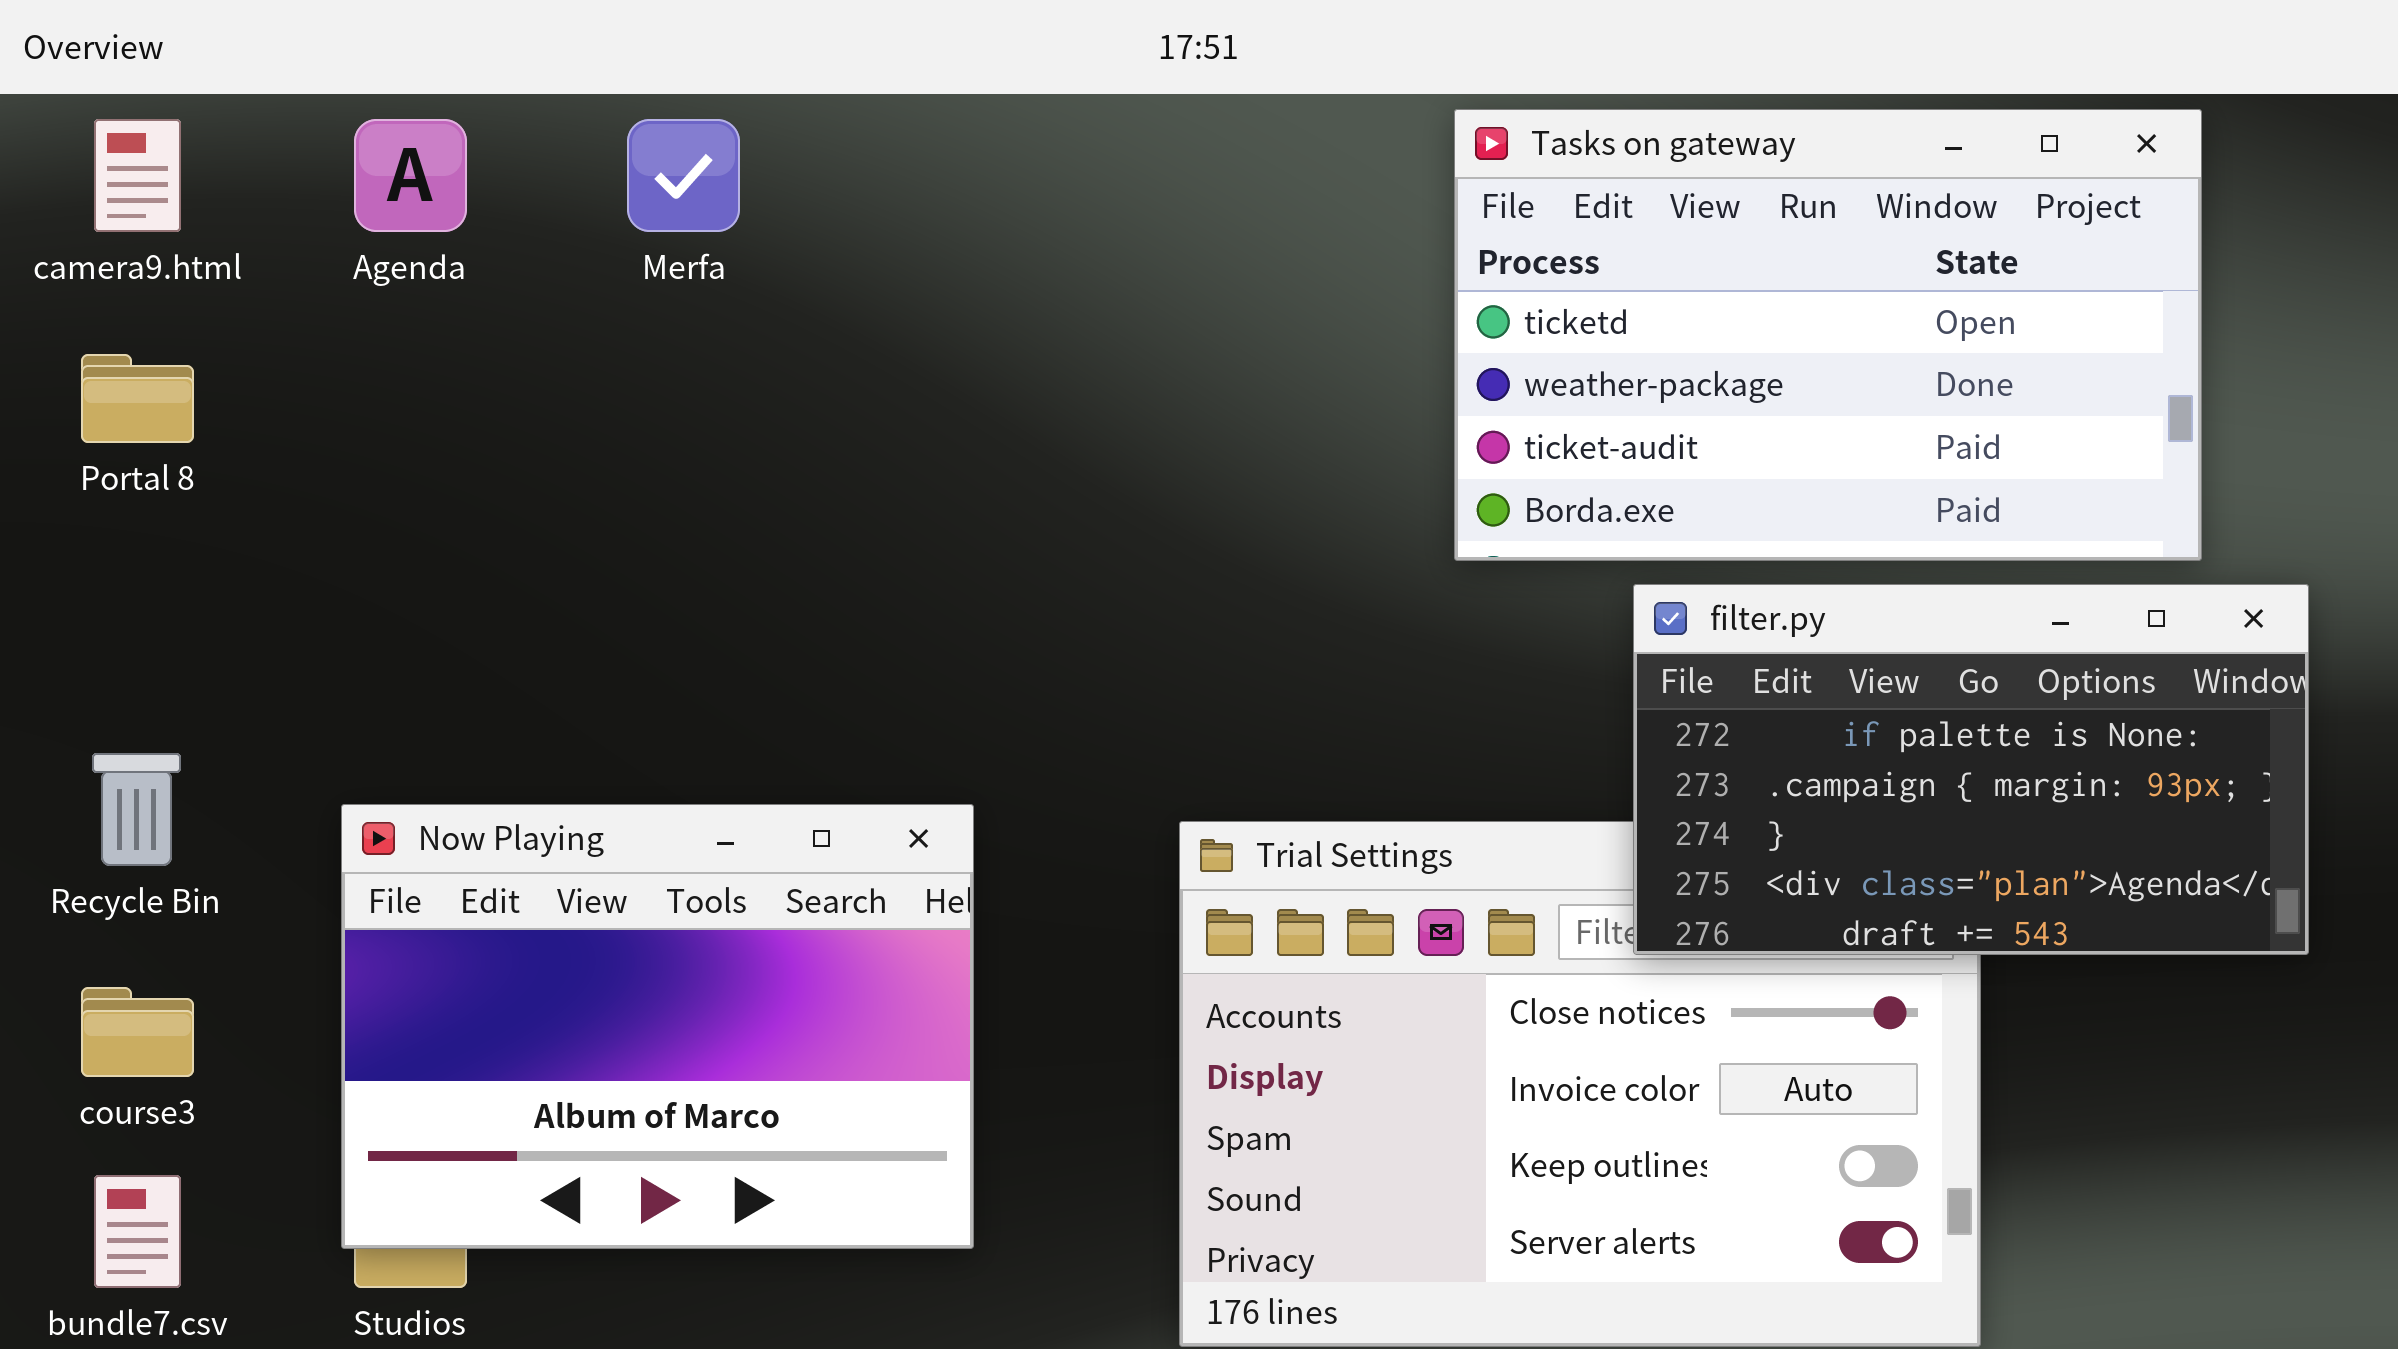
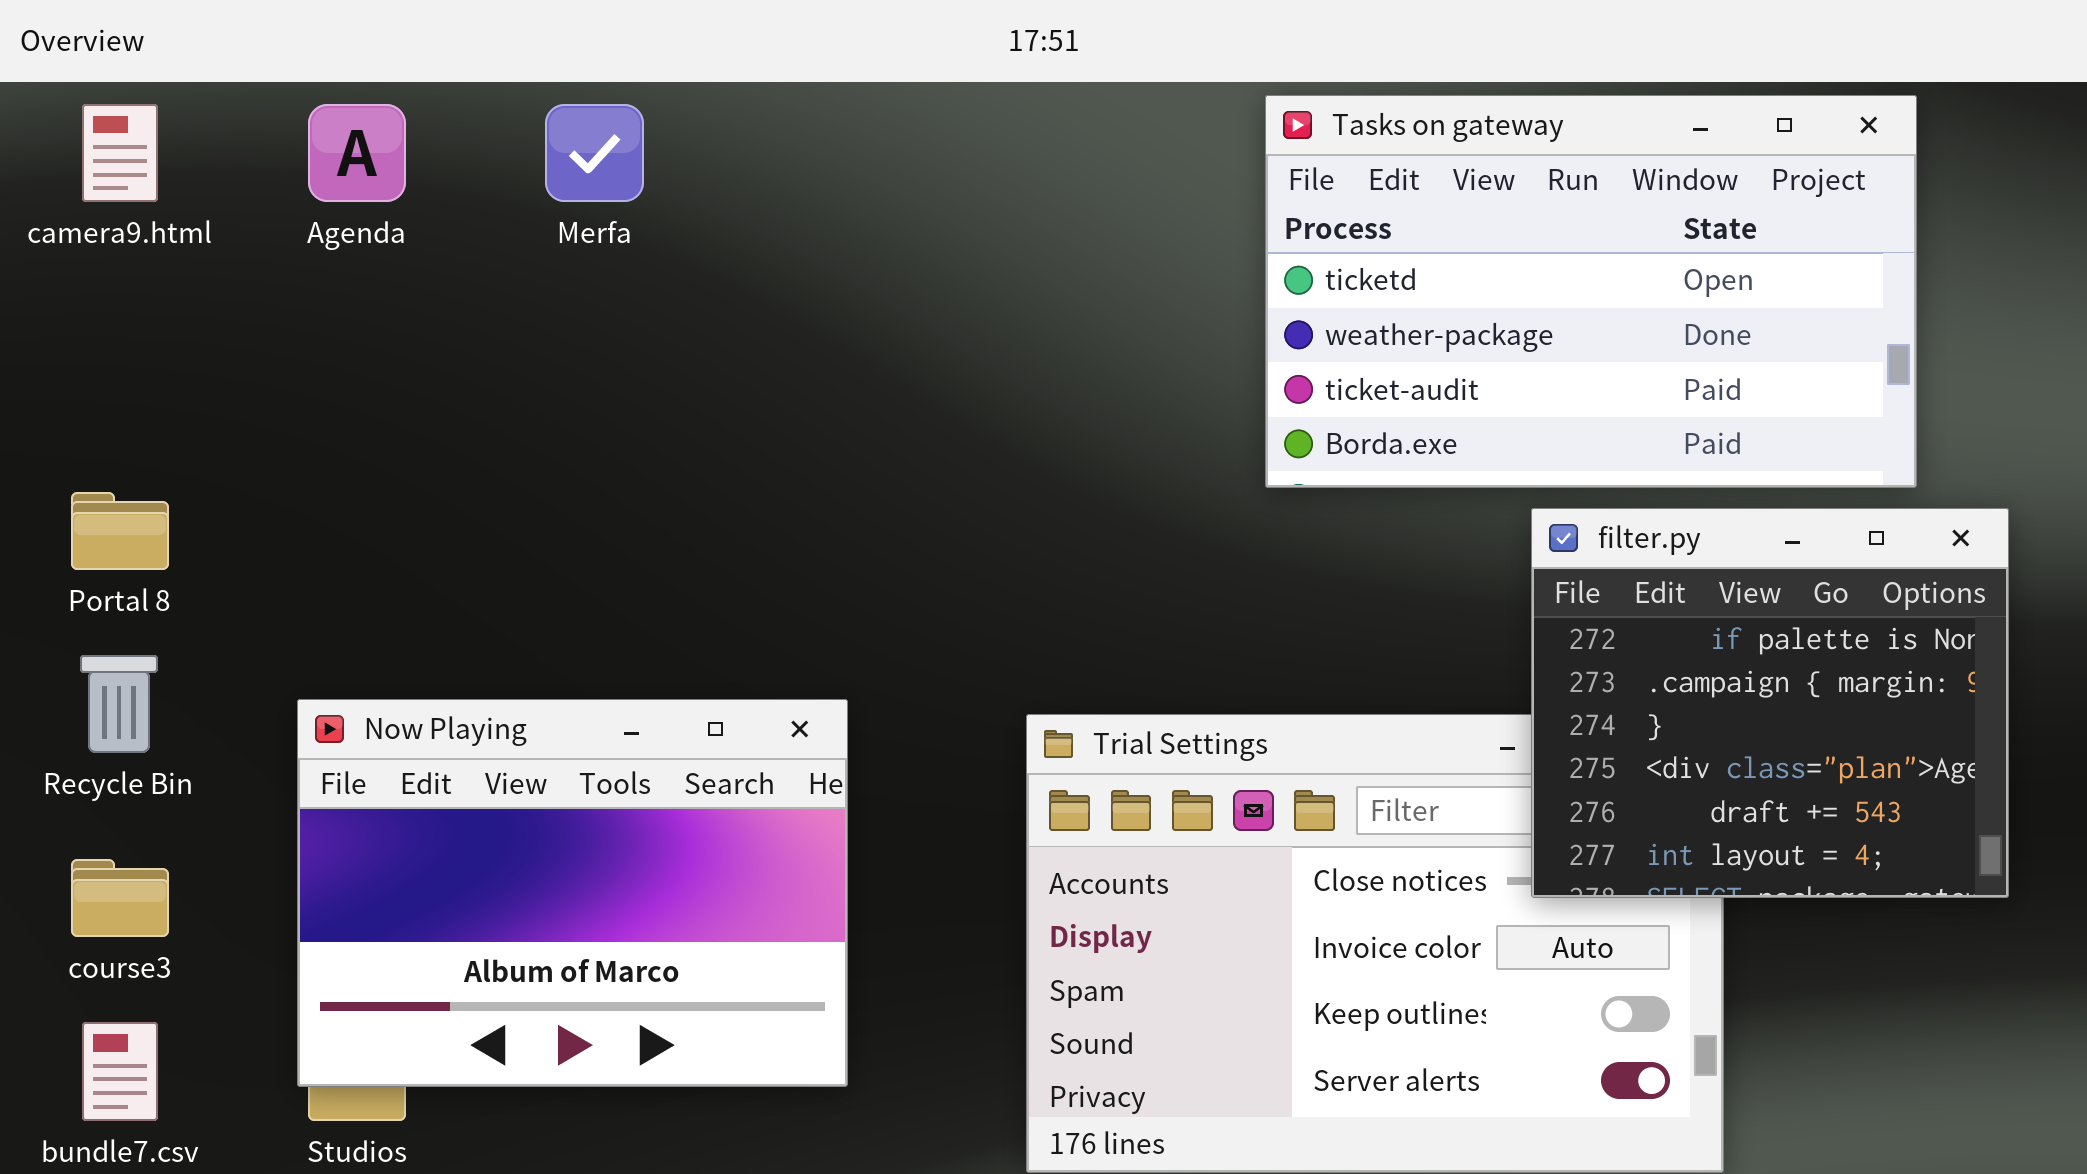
Portal 8: [81,354,194,443] -> [71,492,169,570], moved
filter.py: [1633,584,2309,955] -> [1531,508,2009,898], resized

